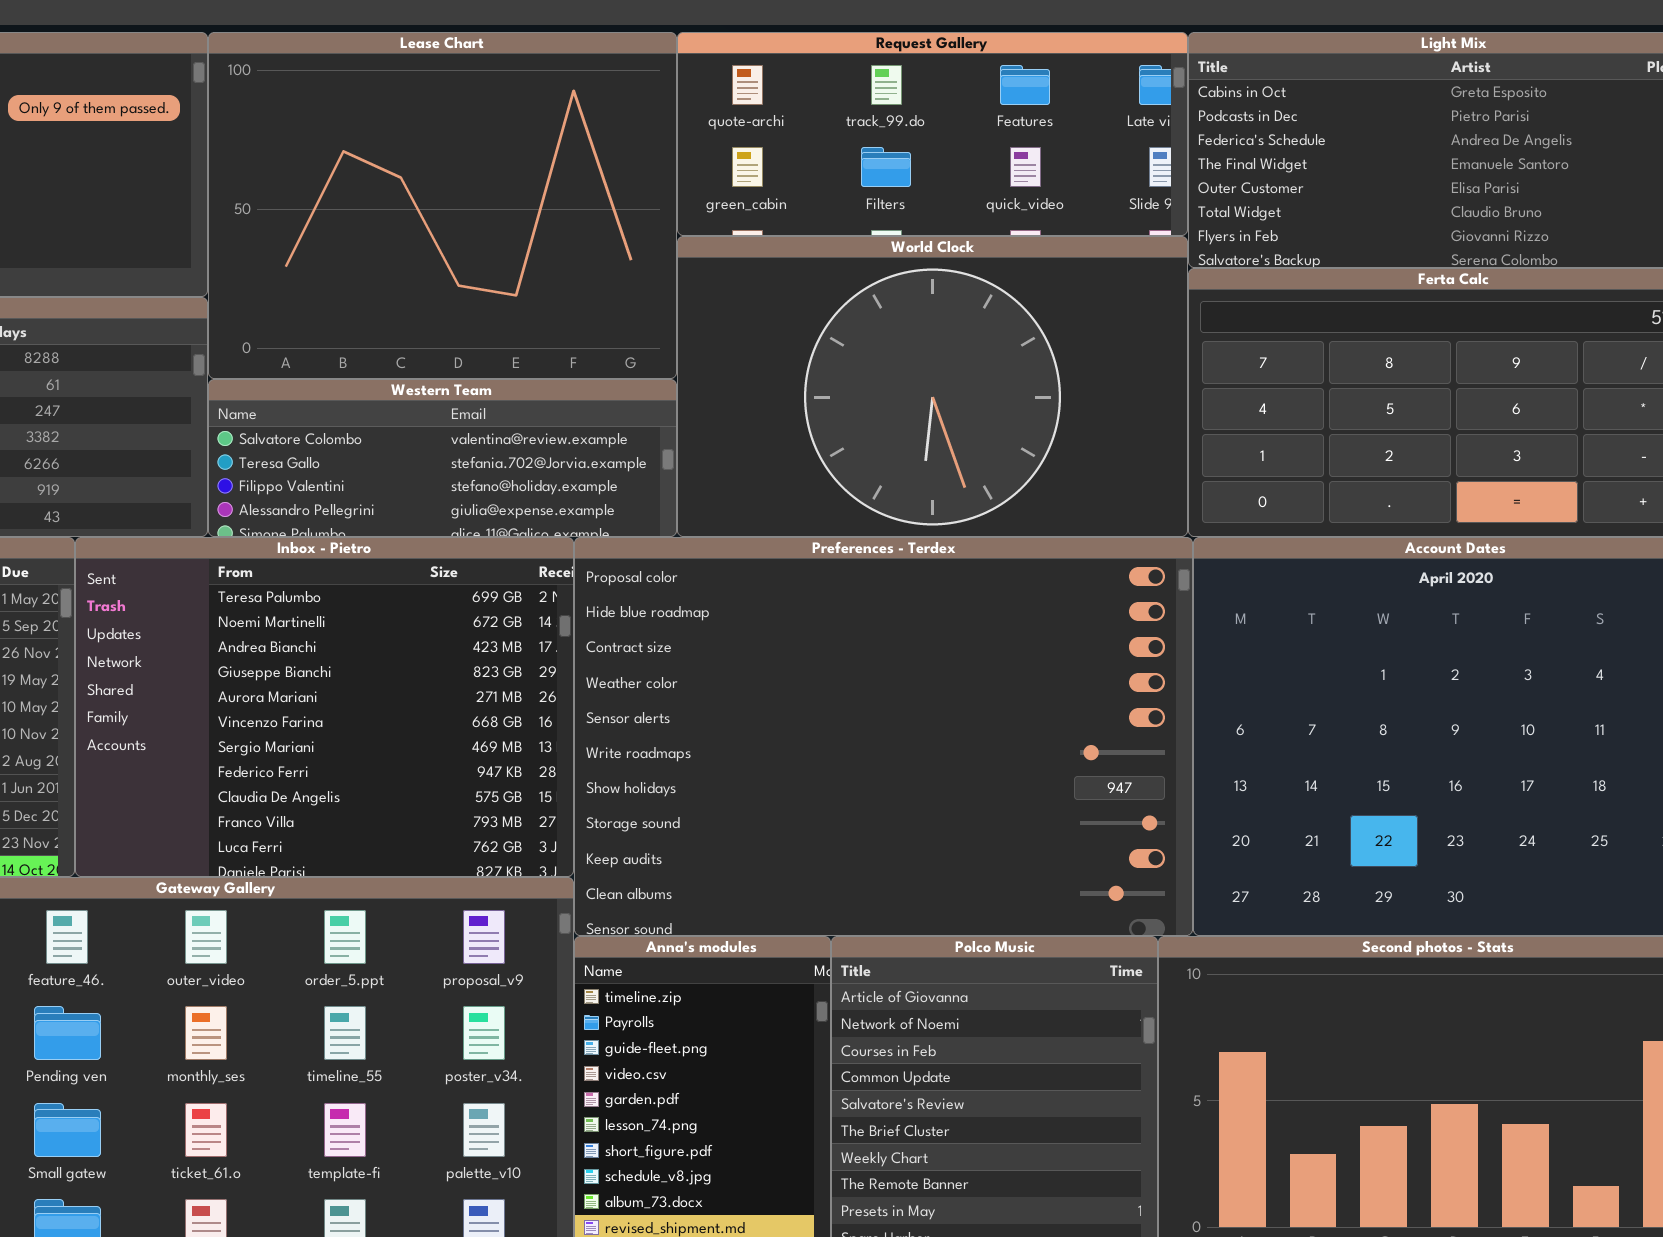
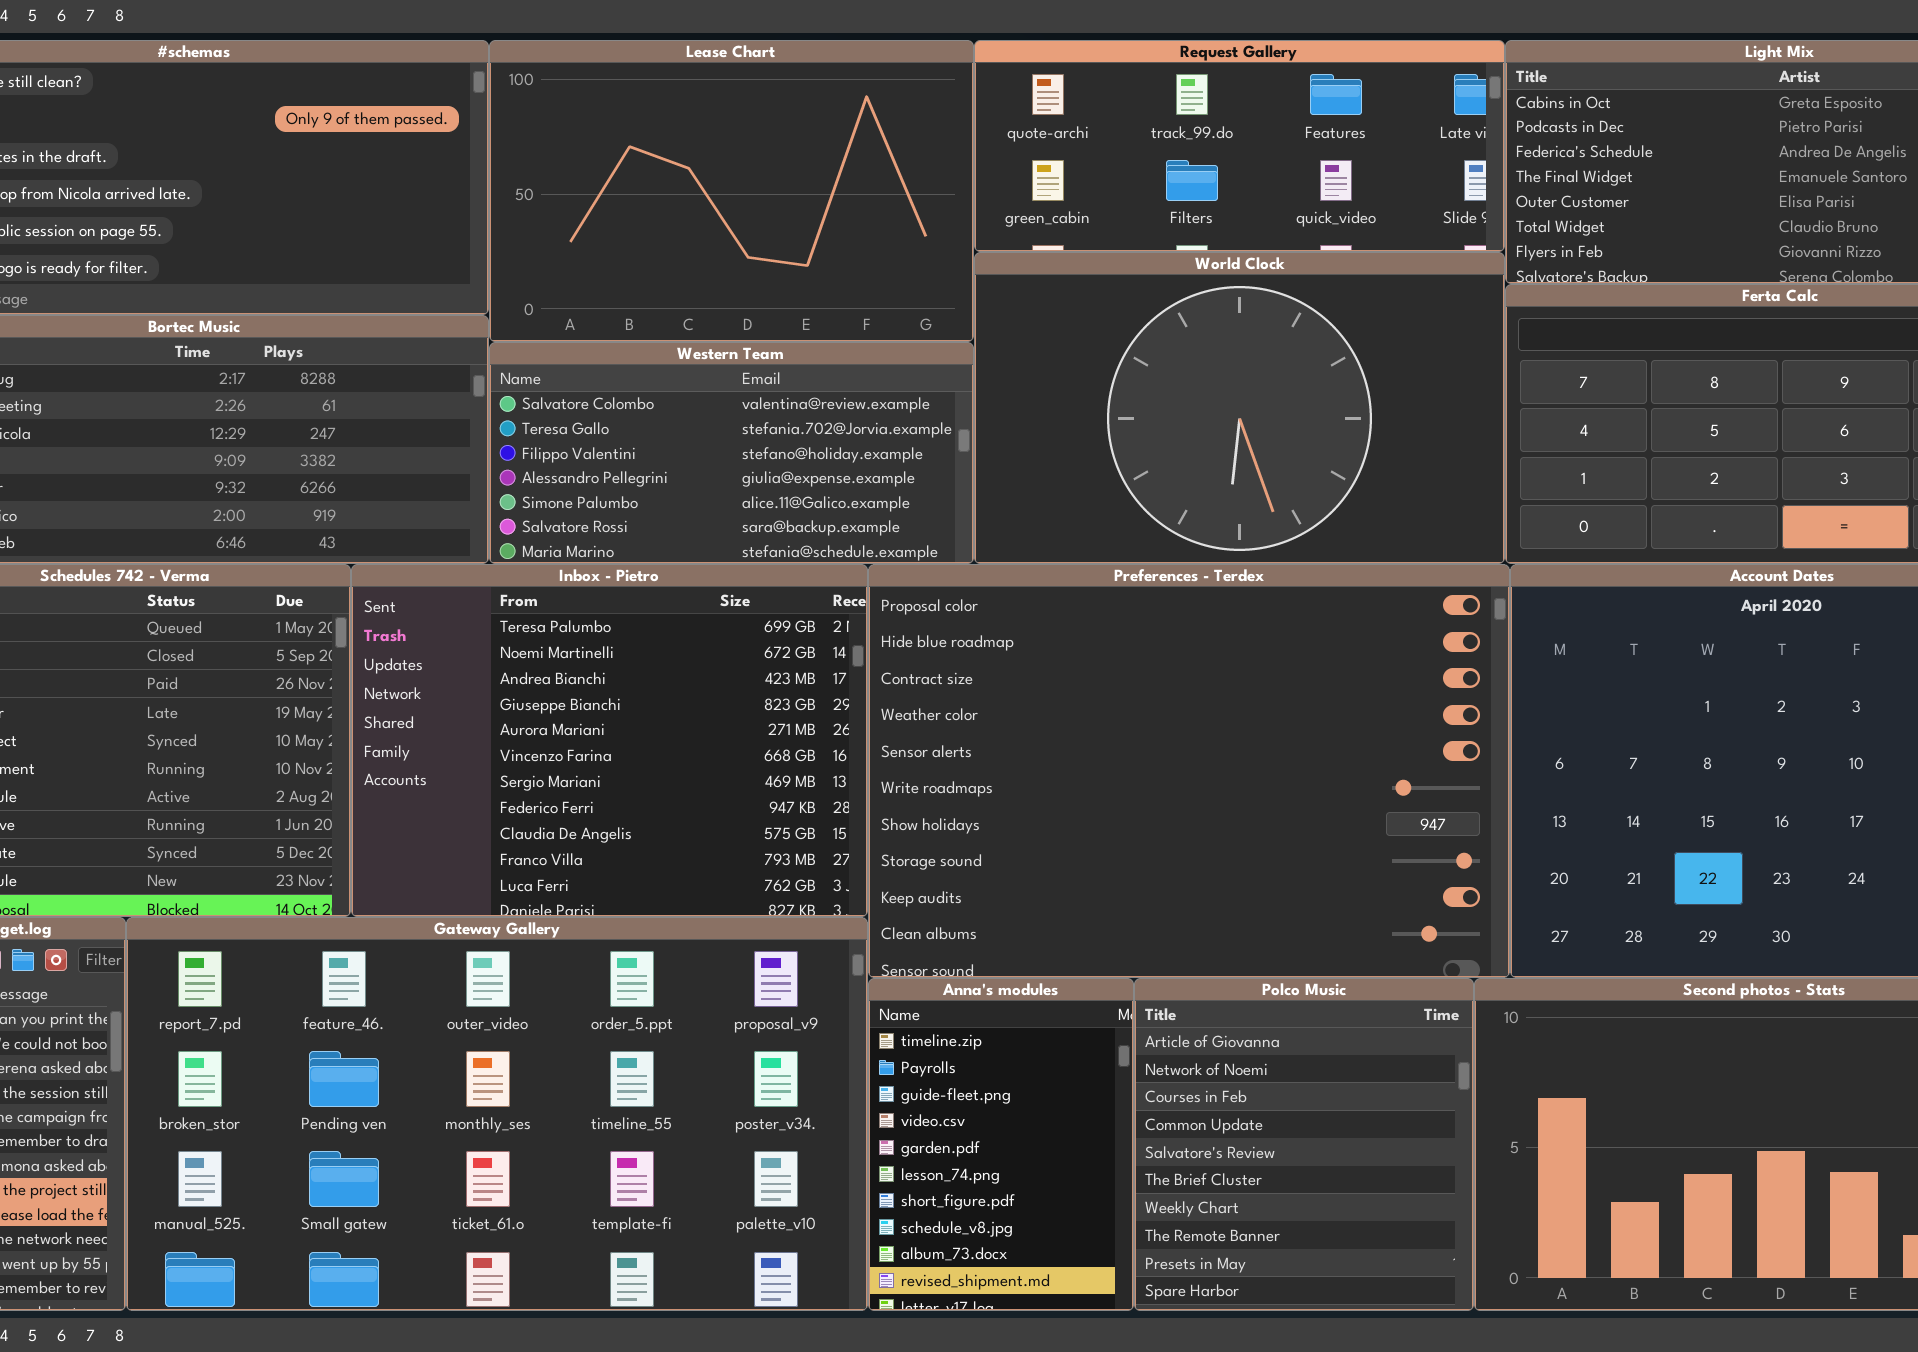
Lease Chart: [208,32,677,379] -> [489,40,974,342], resized
Western Team: [208,379,677,537] -> [489,342,974,564], resized

